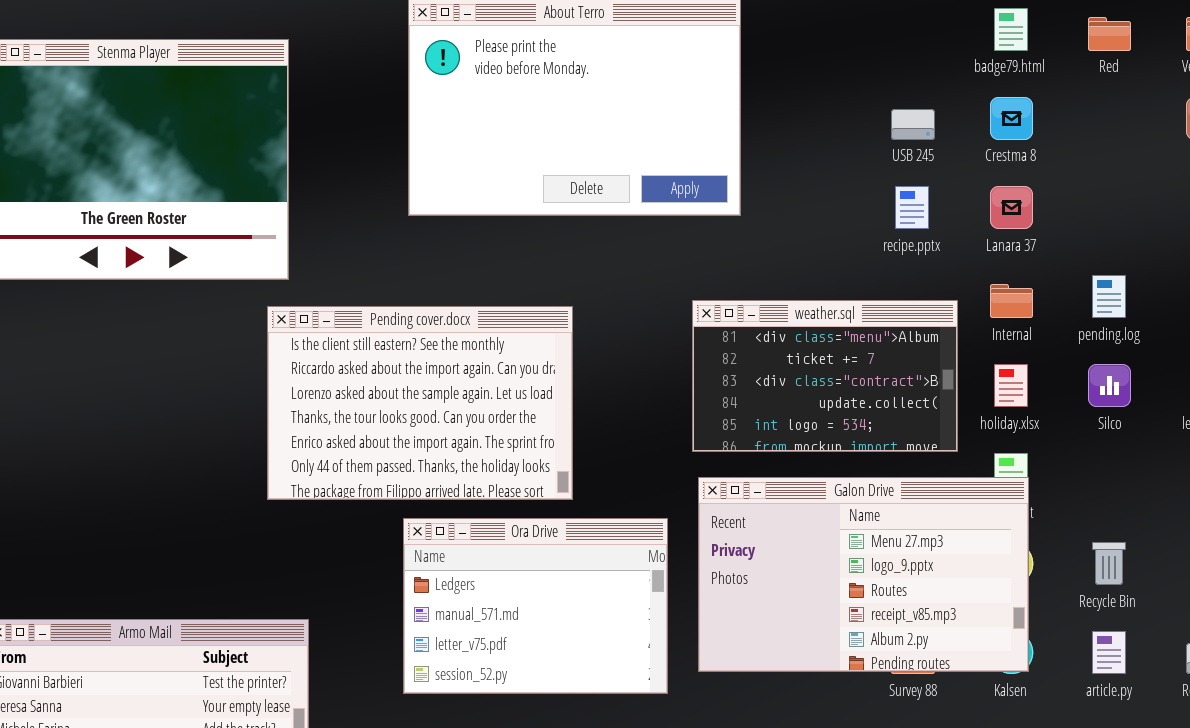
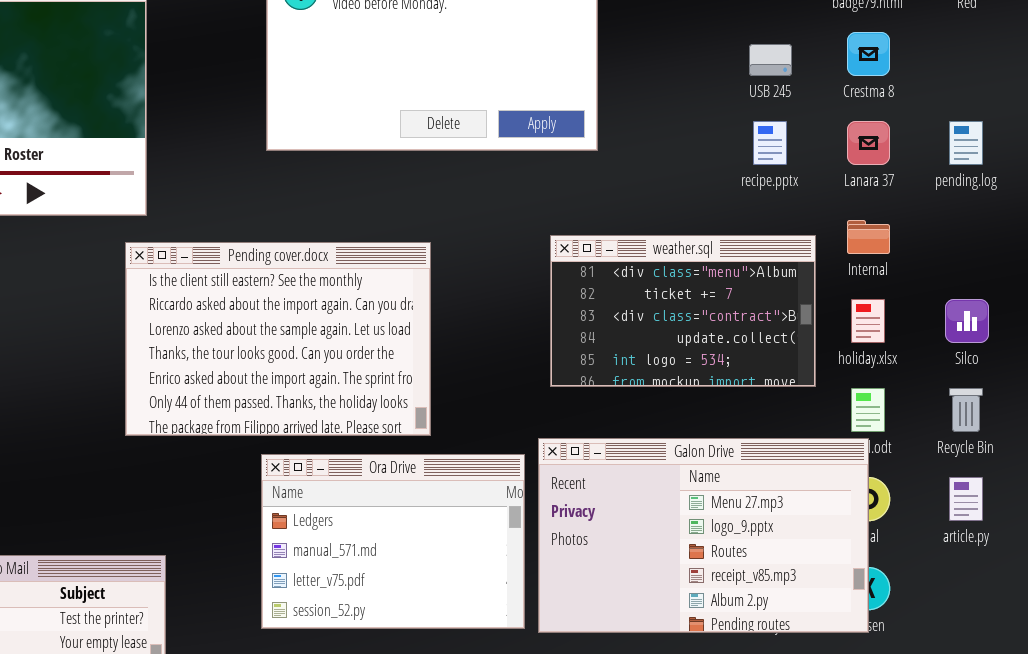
pending.log: [1092,275,1126,318] -> [949,121,983,165], moved
Galon Drive: [698,477,1029,672] -> [538,438,869,633], moved
Recycle Bin: [1092,542,1126,585] -> [949,388,983,432], moved
article.py: [1092,631,1126,674] -> [949,477,983,521], moved

